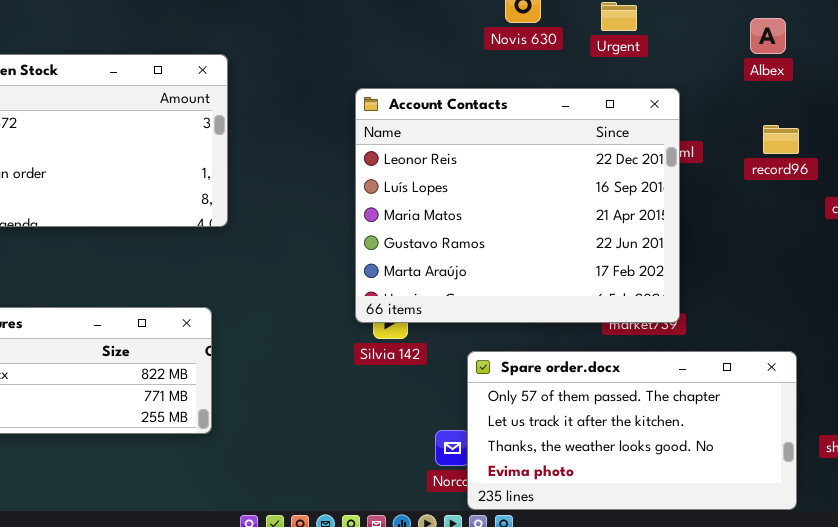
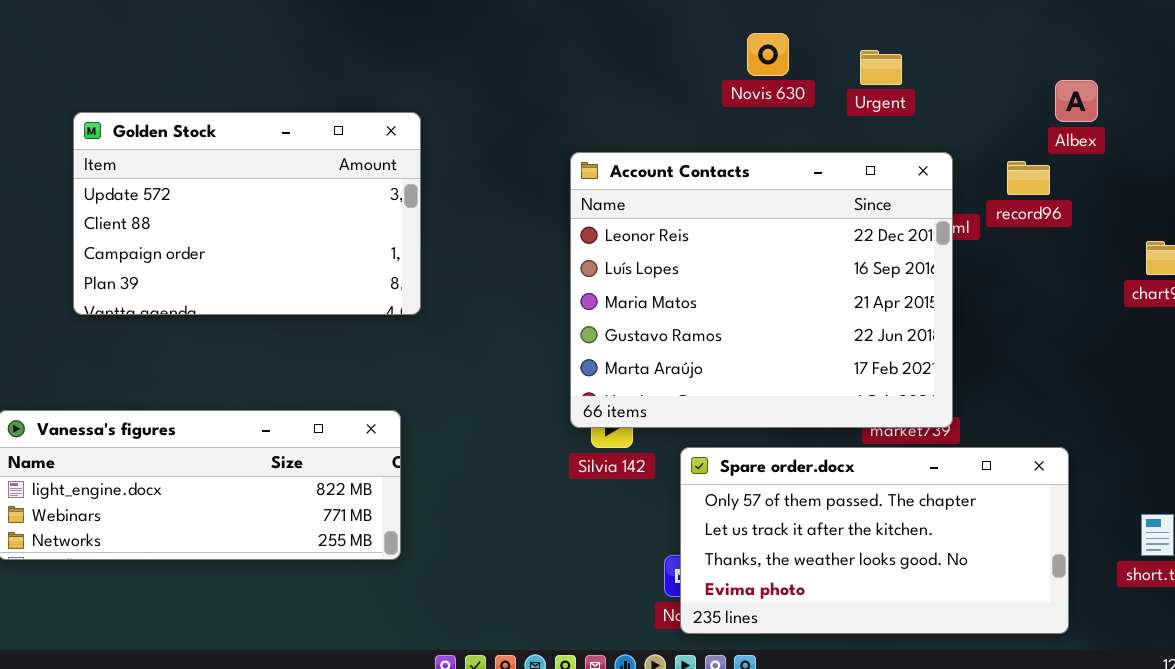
Albex: [750,18,786,54] -> [1055,80,1098,122], moved
record96: [763,125,799,154] -> [1007,161,1050,195], moved
Spare order.docx: [467,351,797,510] -> [680,447,1069,634], moved

